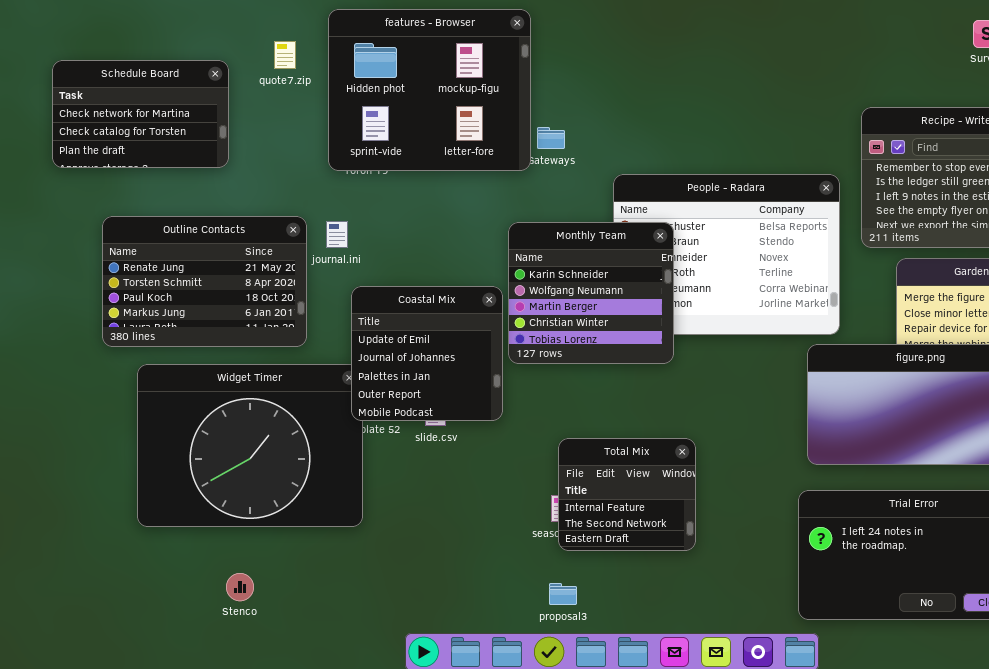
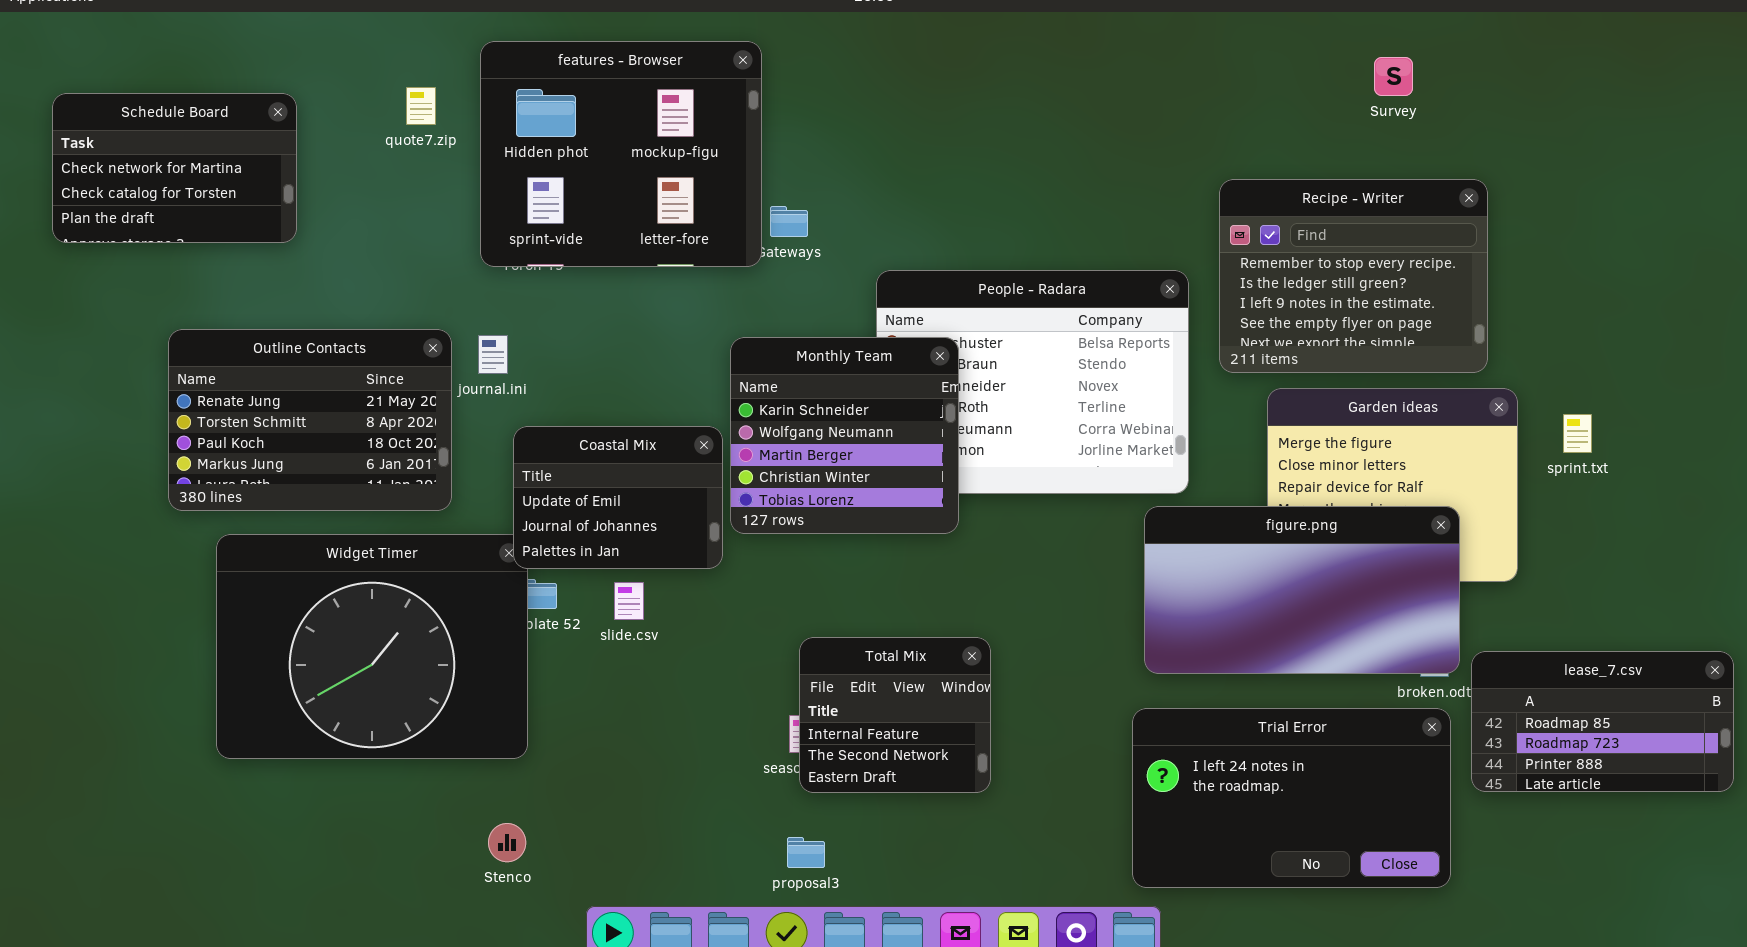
Schedule Board: [52,60,229,168] -> [52,93,297,243], moved
Coastal Mix: [351,286,503,421] -> [513,426,723,569], resized
Stenco: [226,573,254,601] -> [488,823,526,862], moved

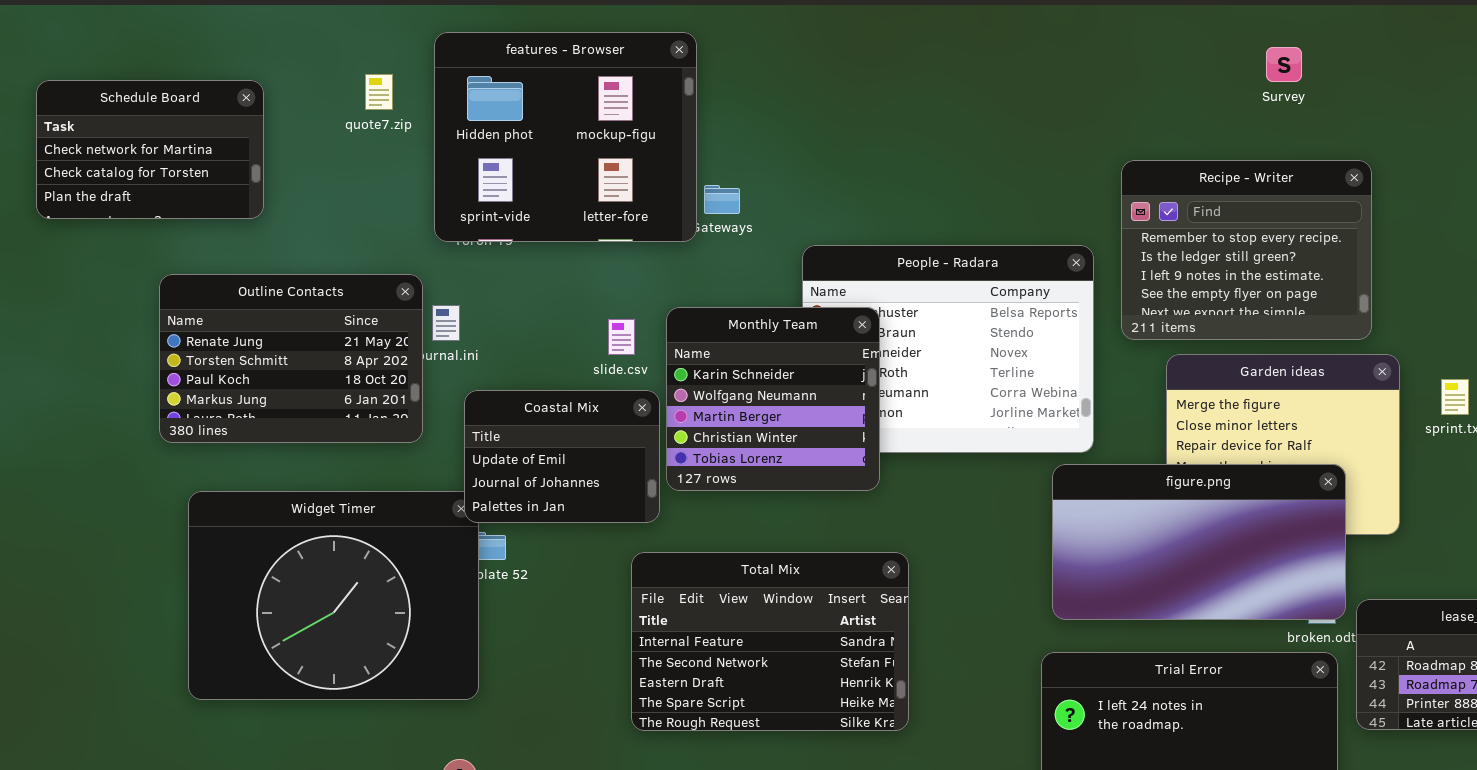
Outline Contacts: [168,329,452,511] -> [159,274,423,443], moved
slide.csv: [614,582,644,620] -> [608,319,635,355], moved
Total Mix: [799,637,991,793] -> [631,552,909,731], resized

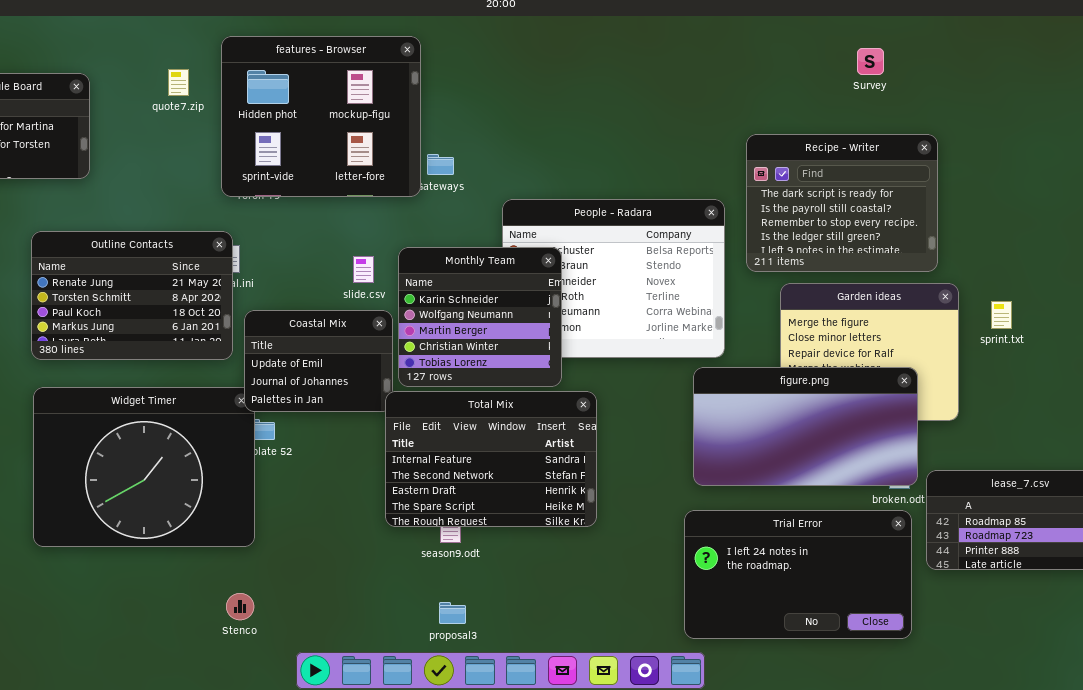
Recipe - Writer: [1121,160,1372,340] -> [746,134,938,272], scrolled up 2 rows
Outline Contacts: [159,274,423,443] -> [31,231,233,360], moved
Total Mix: [631,552,909,731] -> [385,391,597,527], moved

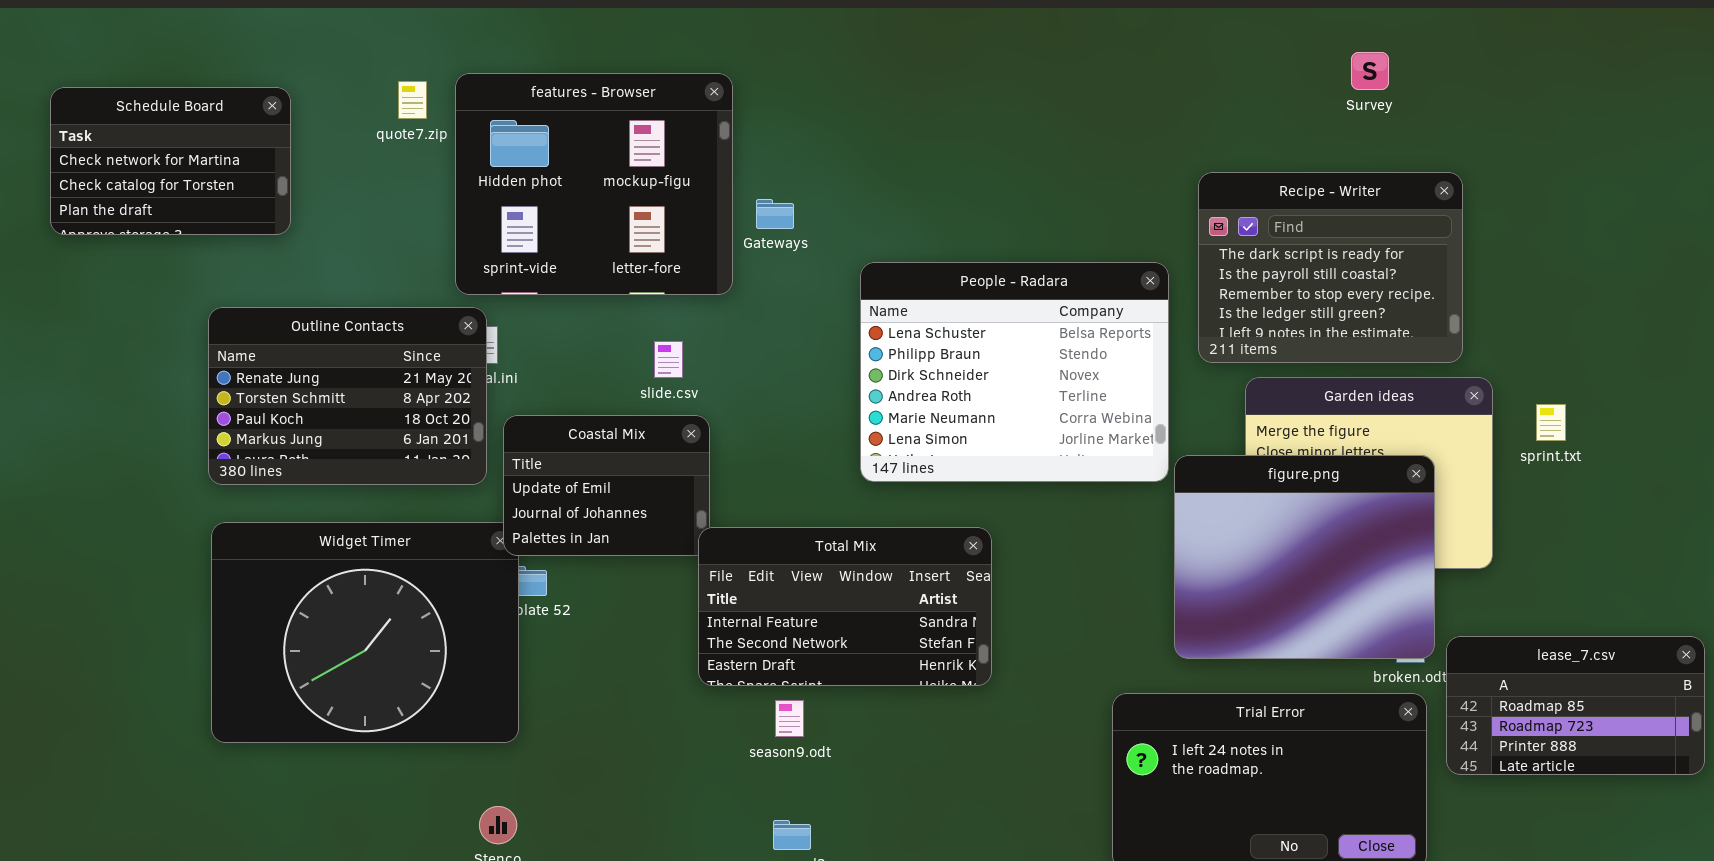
features - Browser: [221,36,421,197] -> [455,73,733,295], moved
Monthly Team: [398,247,562,387] -> none, closed
figure.png: [693,367,918,486] -> [1174,455,1435,659], resized
Total Mix: [385,391,597,527] -> [698,527,992,686], resized

